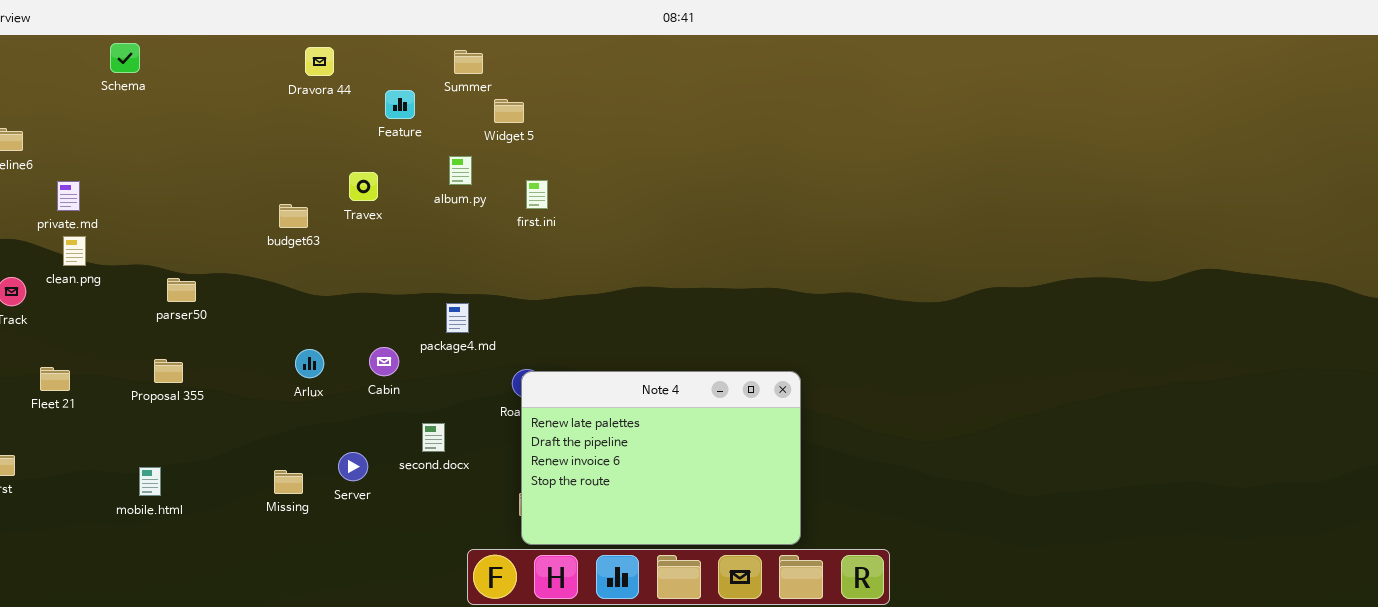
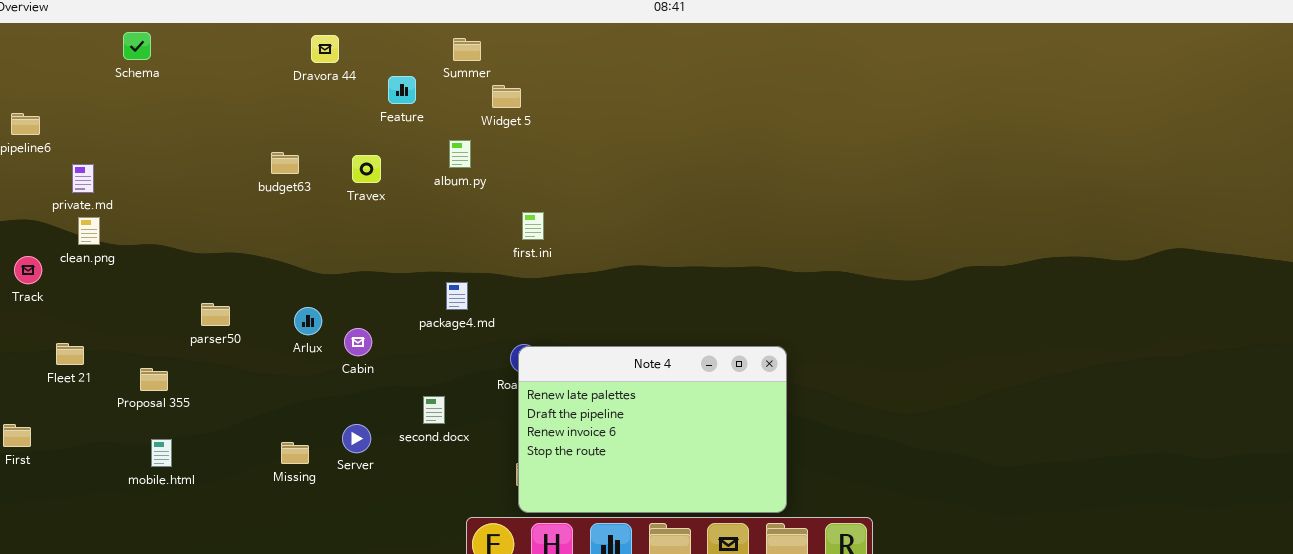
first.ini: [526,180,548,209] -> [522,212,544,240], moved
budget63: [279,204,308,228] -> [271,152,299,174], moved
parser50: [167,278,196,302] -> [201,303,230,326], moved
Cabin: [369,347,399,376] -> [344,328,372,356], moved
Arlux: [295,349,324,378] -> [294,307,322,335], moved
Proposal 355: [154,359,183,383] -> [140,368,168,391], moved

